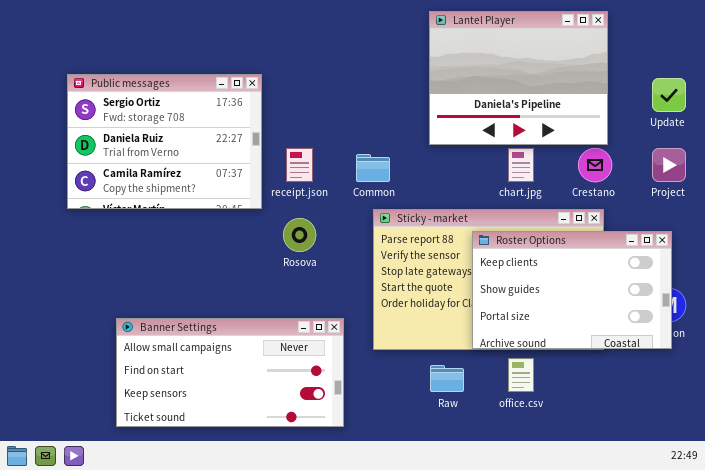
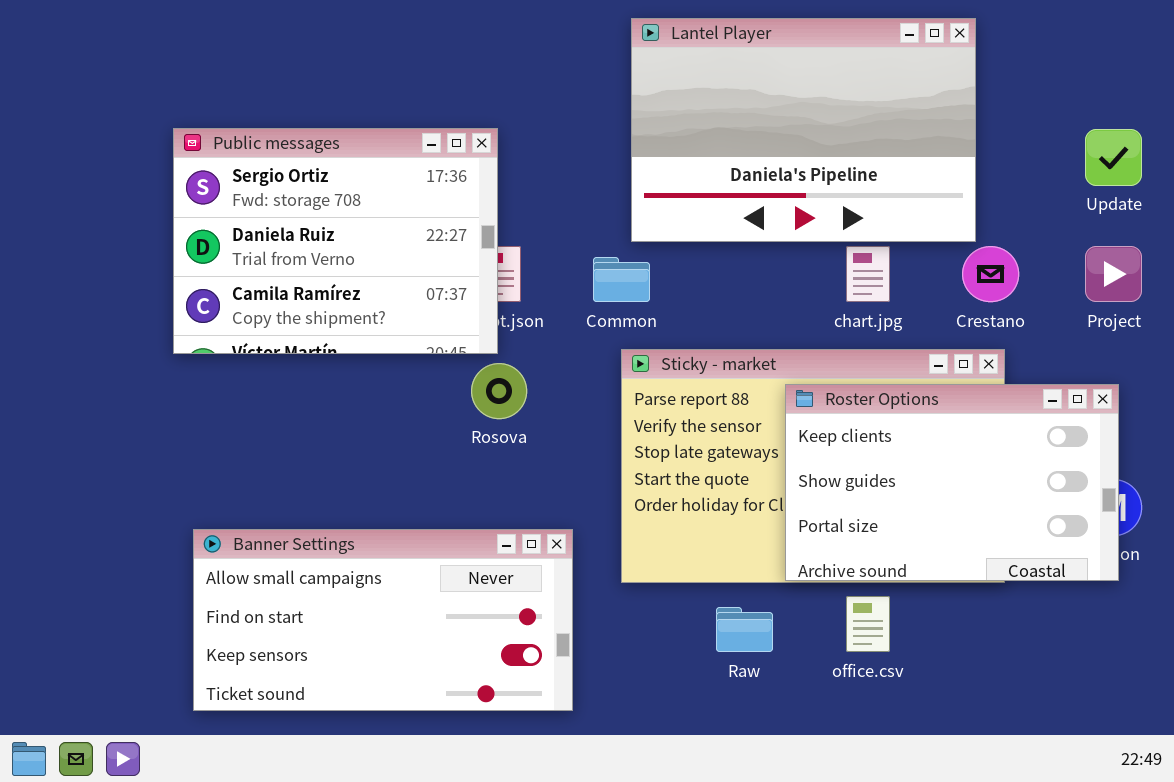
Lantel Player: [429,11,608,145] -> [631,18,976,242], moved, resized
Public messages: [67,74,262,209] -> [173,128,498,354], moved

